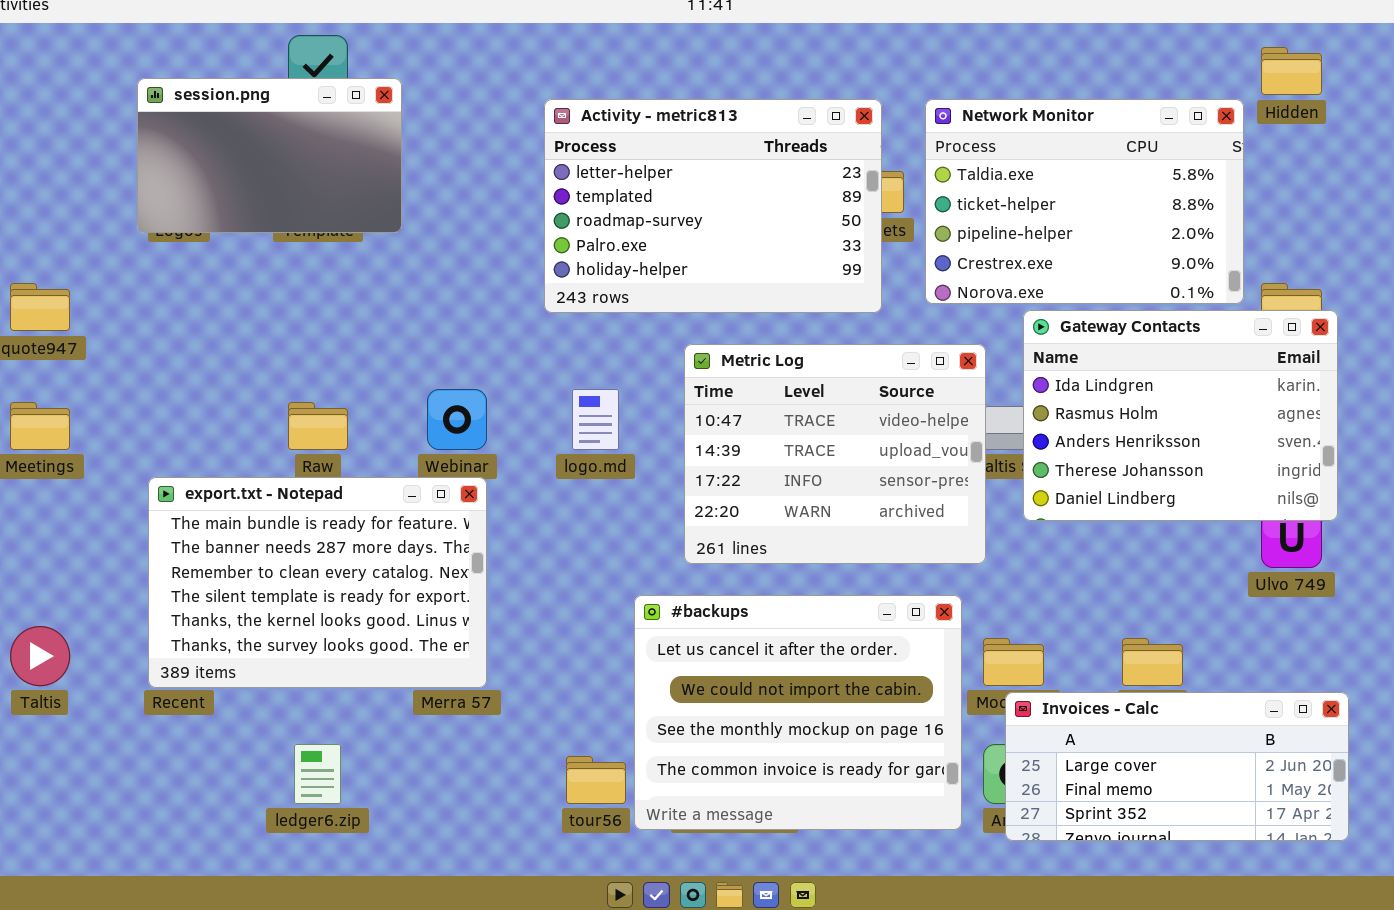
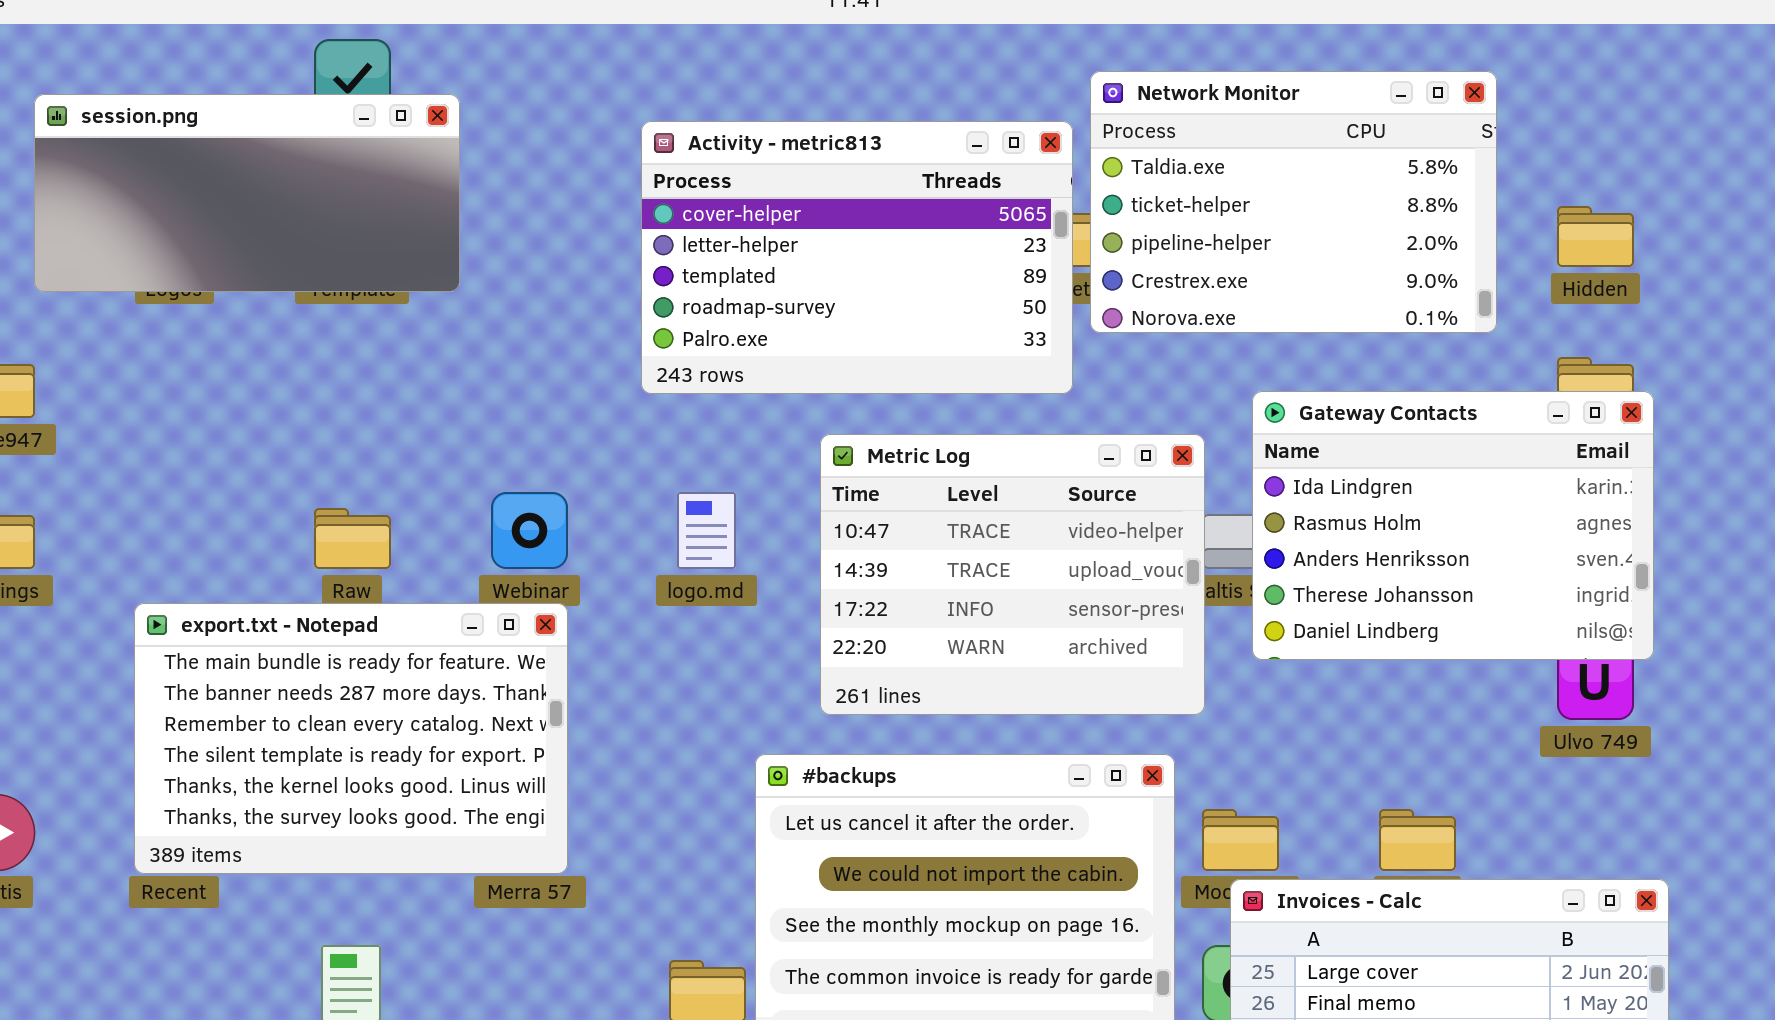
Hidden: [1261,47,1322,95] -> [1557,206,1634,267], moved
session.png: [137,78,402,233] -> [34,94,460,292], resized
Activity - metric813: [544,99,882,313] -> [641,121,1073,394], scrolled up 1 row
Network Monitor: [925,99,1244,304] -> [1090,71,1497,333], moved

